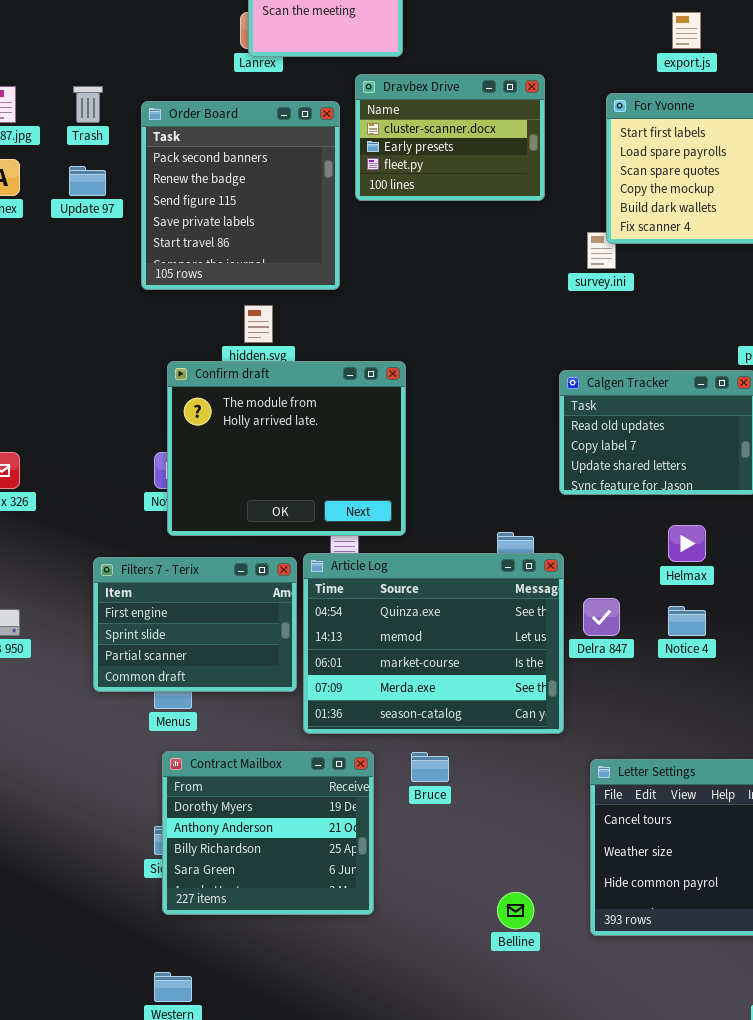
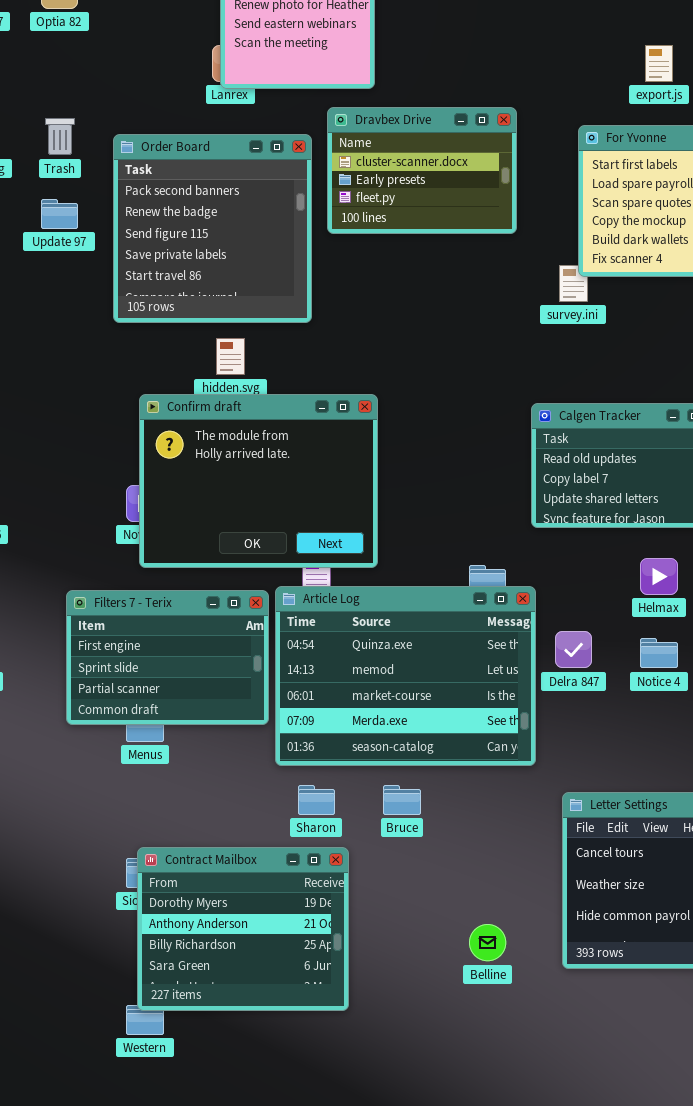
Contract Mailbox: [162,751,374,915] -> [137,847,349,1011], moved

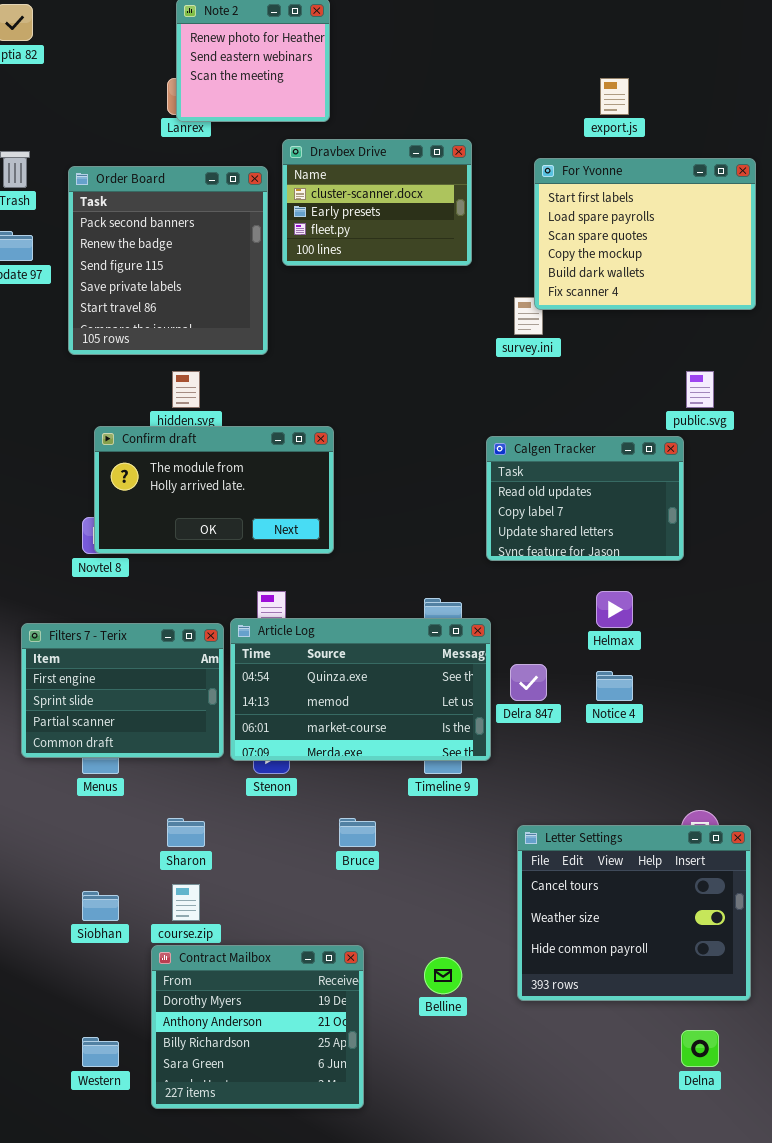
Confirm draft: [139,394,378,568] -> [94,426,334,554], resized
Article Log: [275,586,536,766] -> [230,618,491,761], resized
Sharon: [298,785,335,815] -> [167,818,205,847], moved
Contract Mailbox: [137,847,349,1011] -> [151,945,364,1109], moved

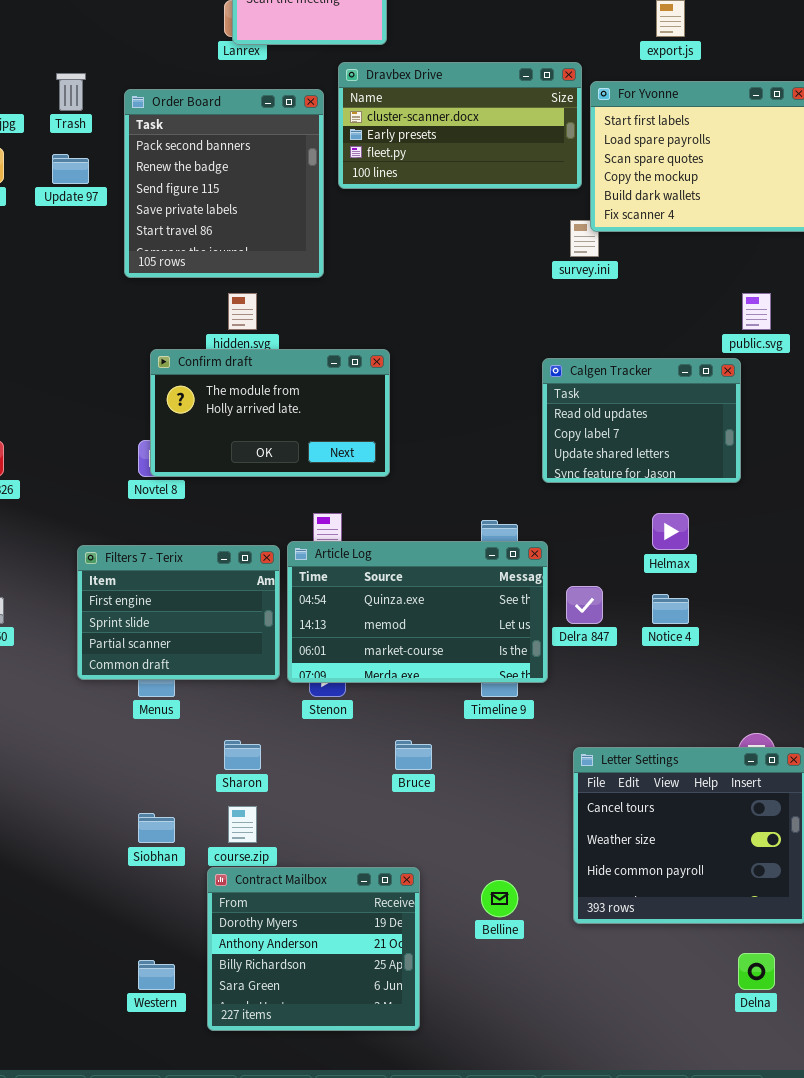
Dravbex Drive: [282,139,472,266] -> [338,62,582,189], resized

